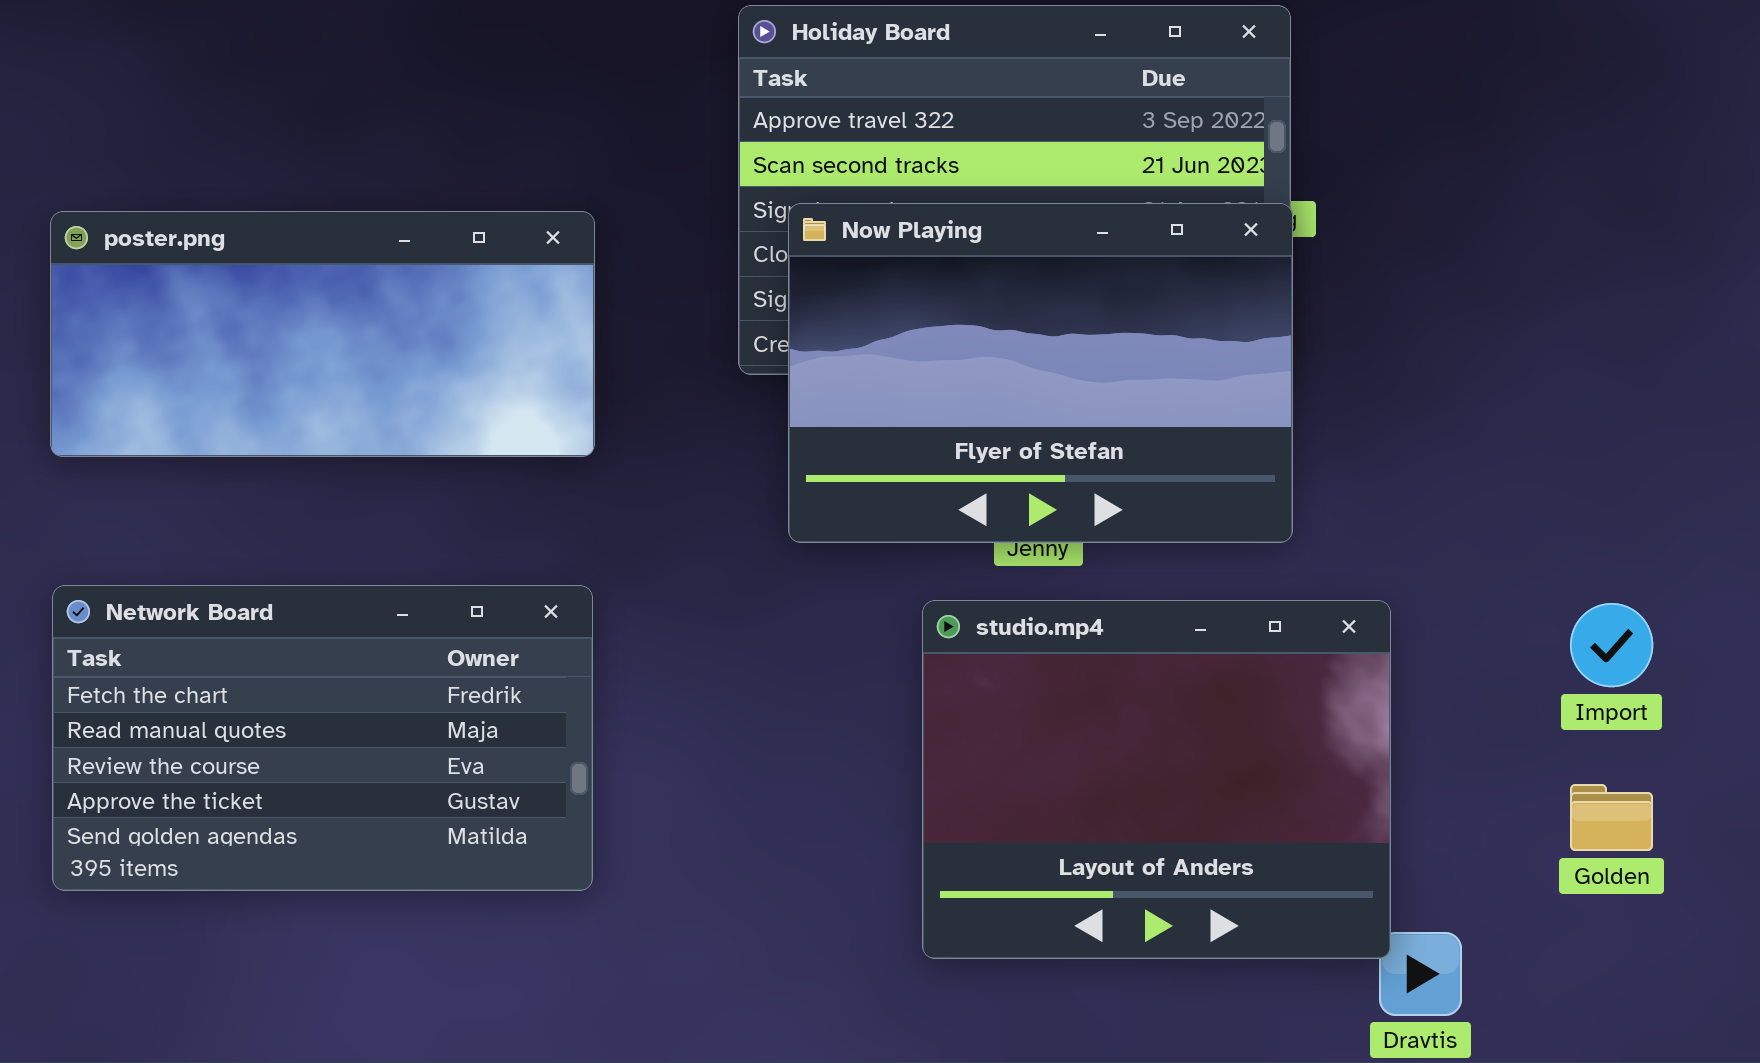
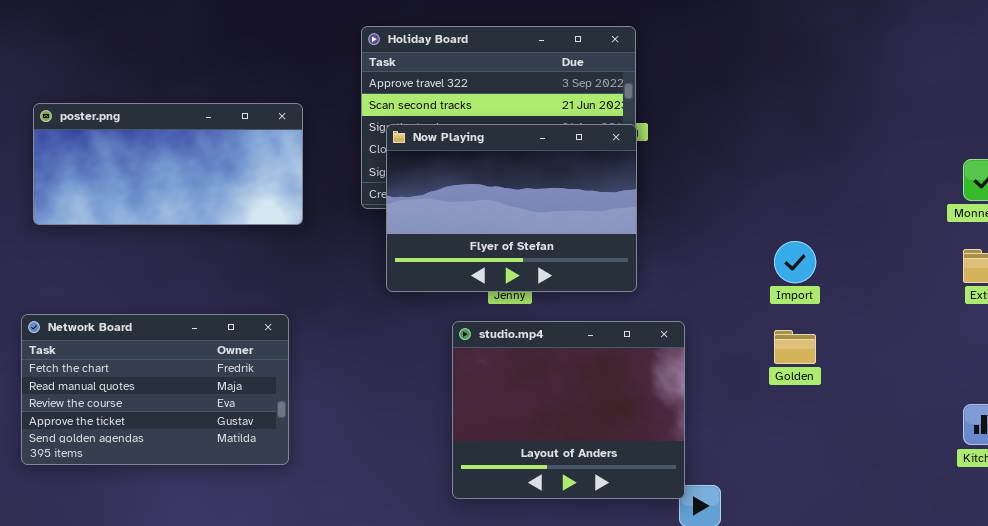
poster.png: [50,211,595,457] -> [33,103,303,225], moved
Import: [1570,603,1653,687] -> [774,241,816,283], moved
Golden: [1570,784,1653,851] -> [774,330,816,364], moved

